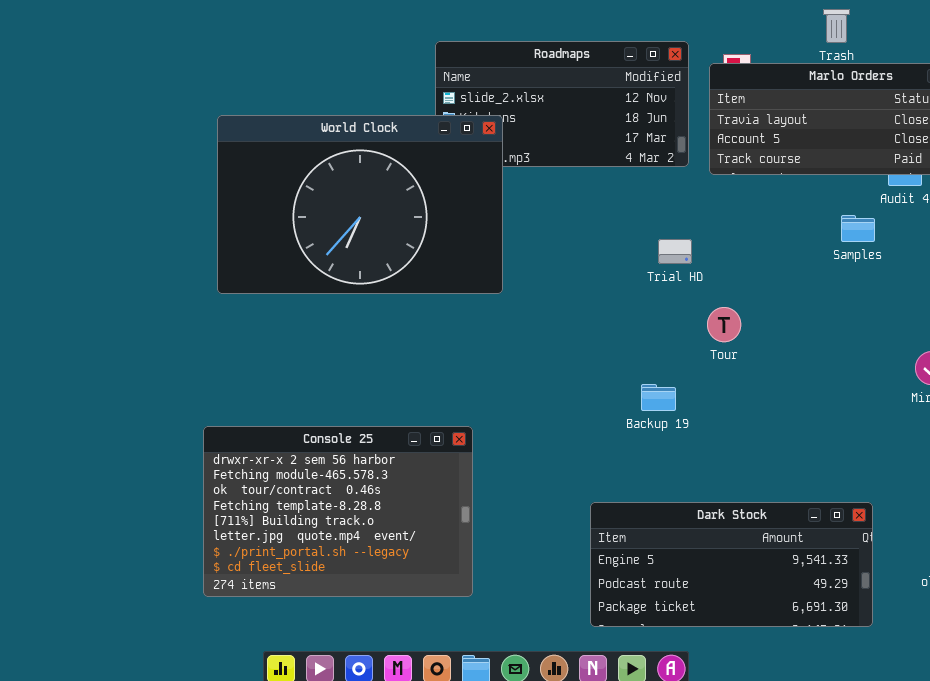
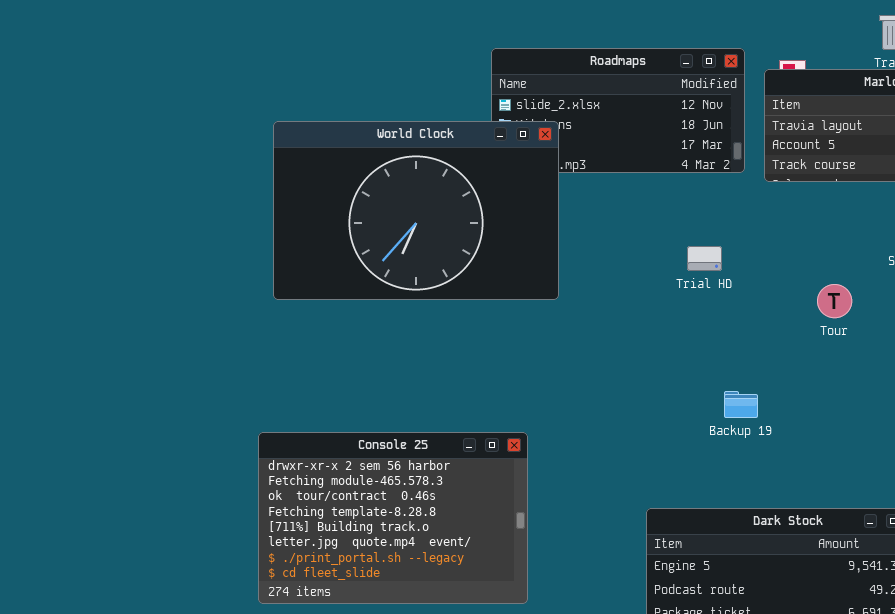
Trial HD: [658,239,692,264] -> [687,246,722,271], moved
Tour: [707,307,741,342] -> [817,284,852,318], moved
Backup 19: [641,384,676,411] -> [724,391,758,418], moved

